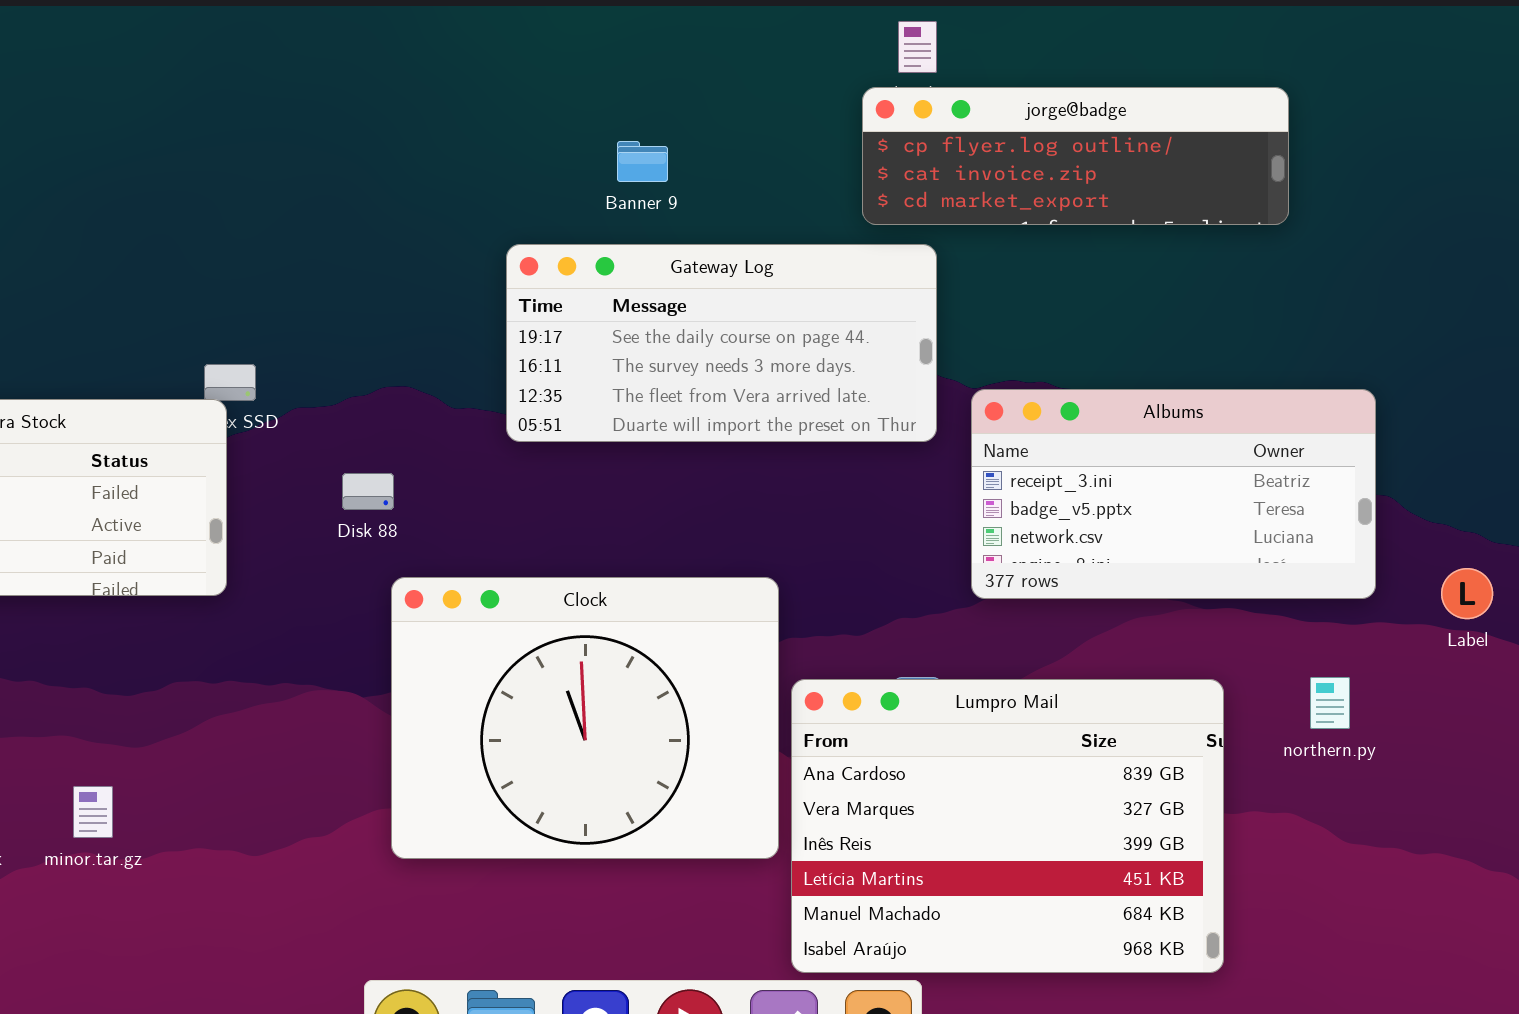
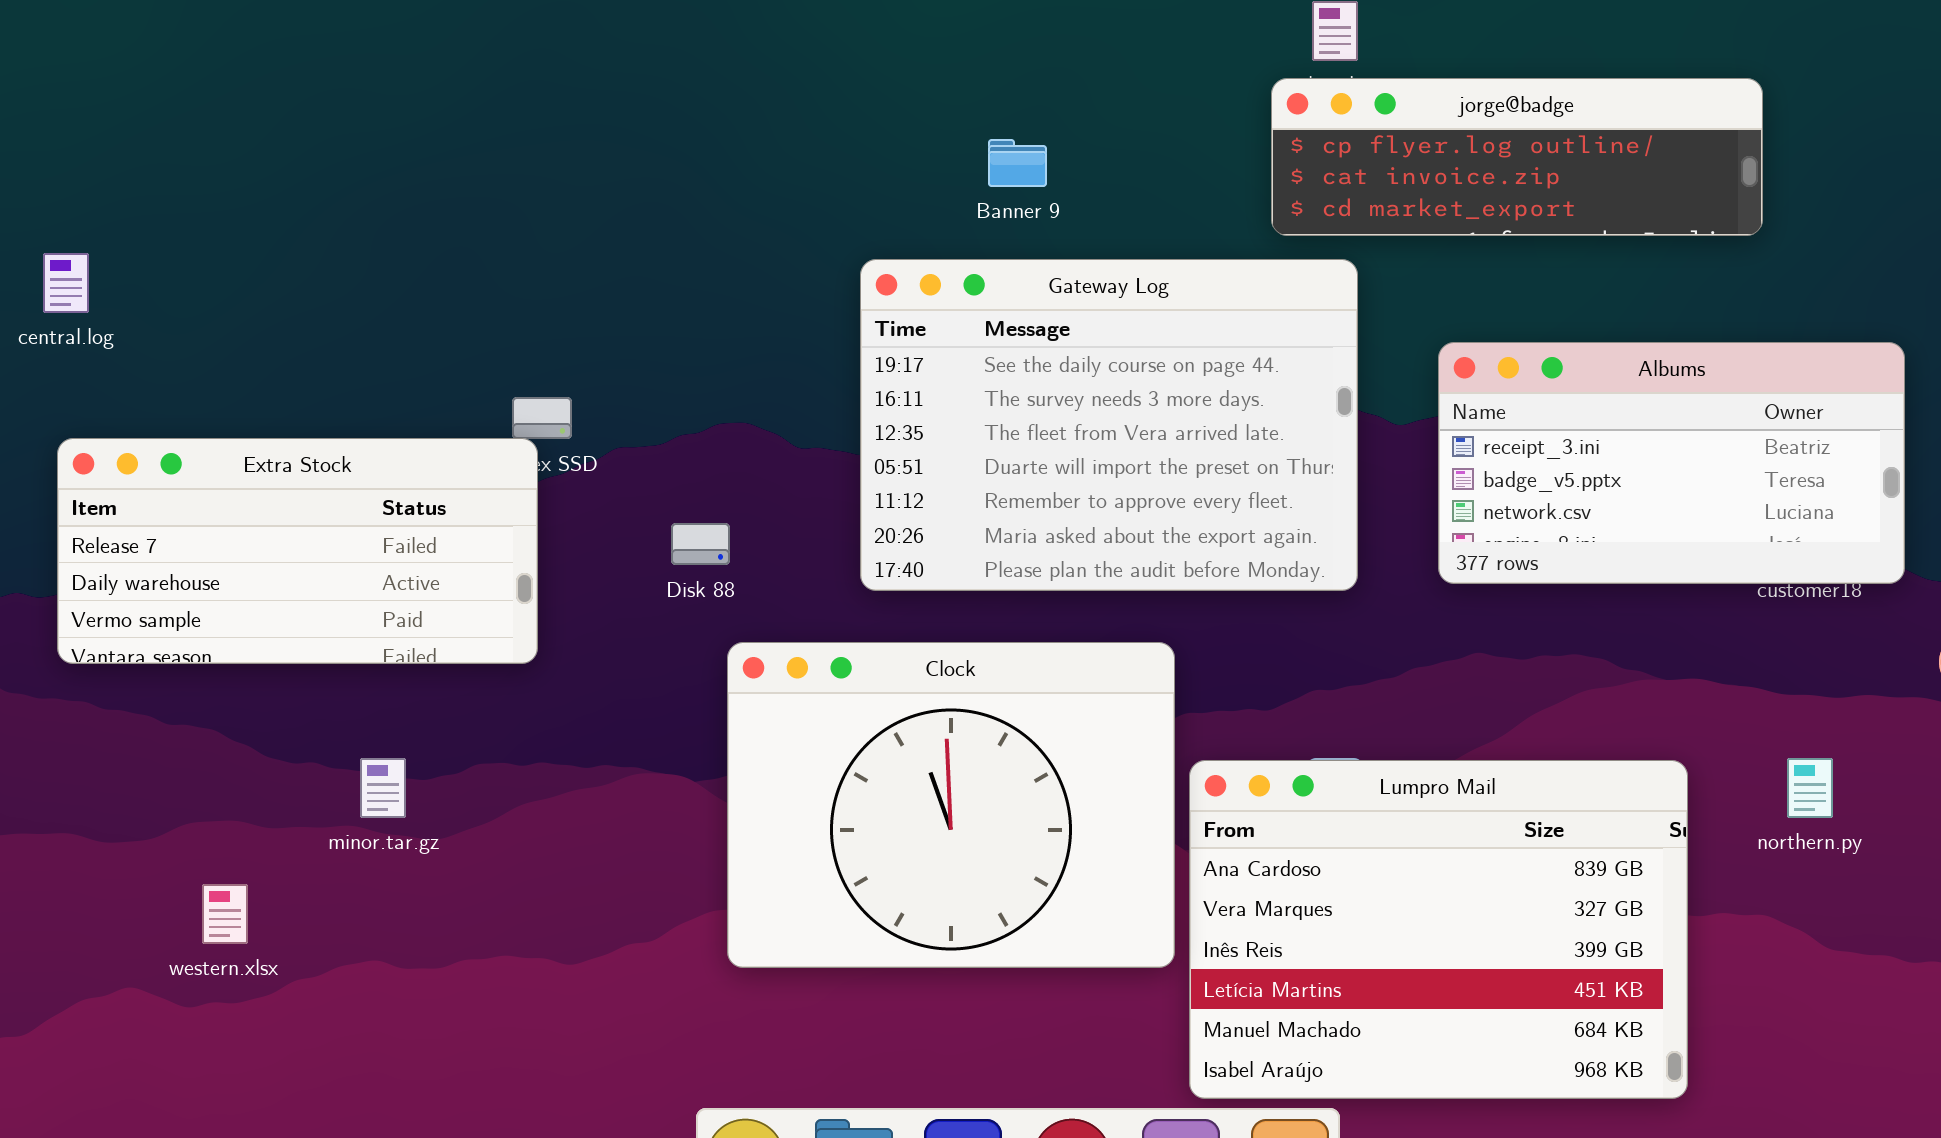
Gateway Log: [506,244,937,442] -> [860,259,1358,591], resized
Albums: [971,389,1376,599] -> [1438,342,1905,584], moved
minor.tar.gz: [73,786,113,838] -> [360,758,406,818], moved

